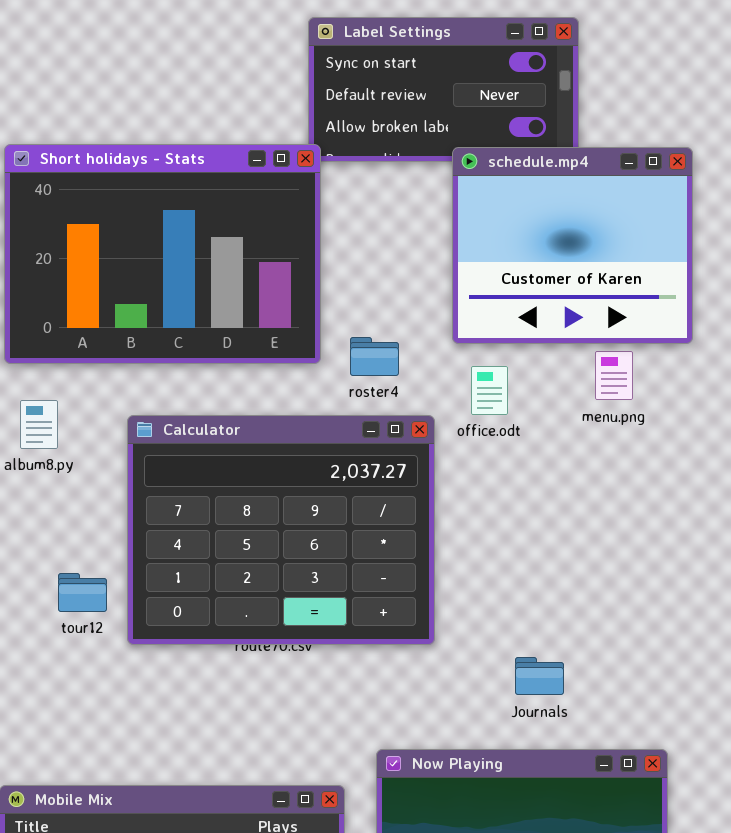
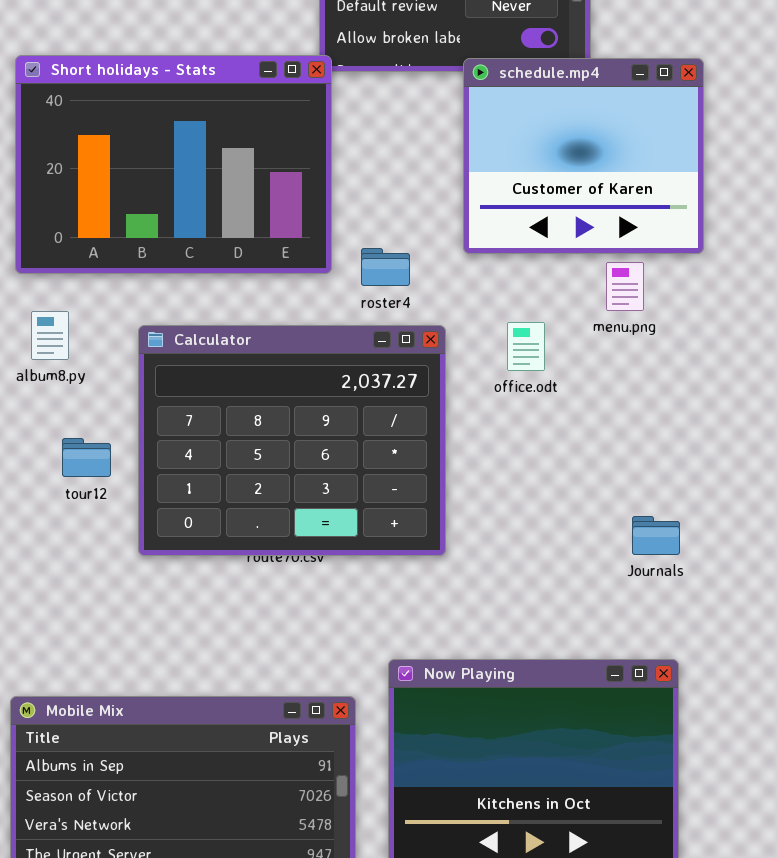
office.odt: [471,366,508,415] -> [507,322,545,371], moved
tour12: [58,573,107,612] -> [62,438,111,477], moved
Journals: [515,657,564,695] -> [632,516,680,555], moved

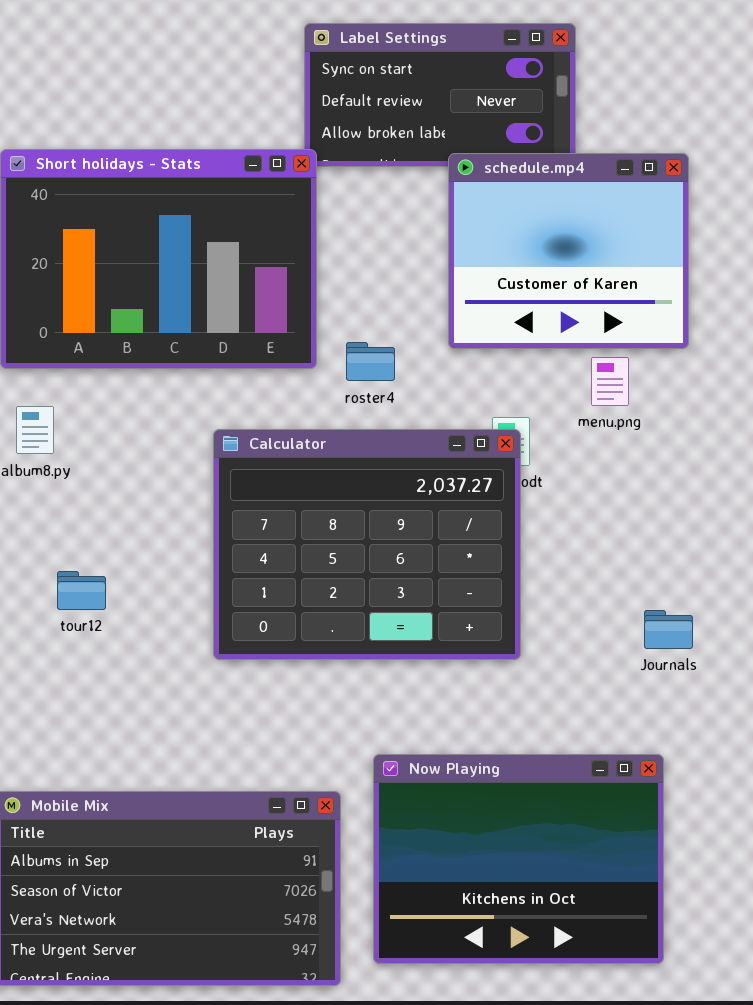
Calculator: [138,325,446,556] -> [213,429,521,660], moved
tour12: [62,438,111,477] -> [57,571,106,610], moved
Journals: [632,516,680,555] -> [644,610,693,649], moved

